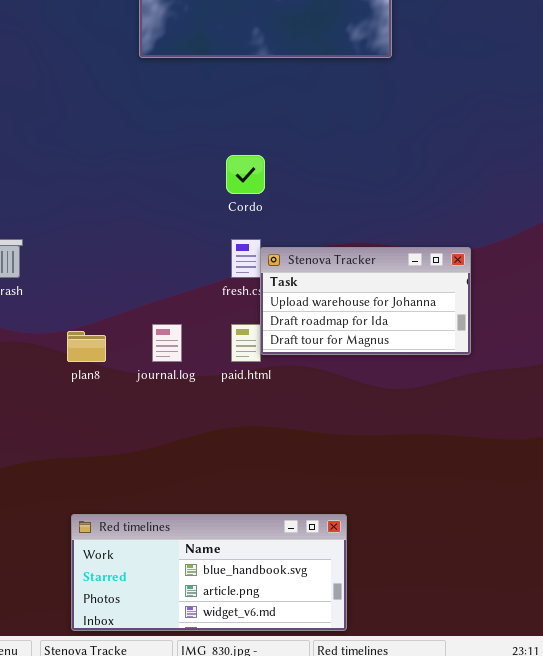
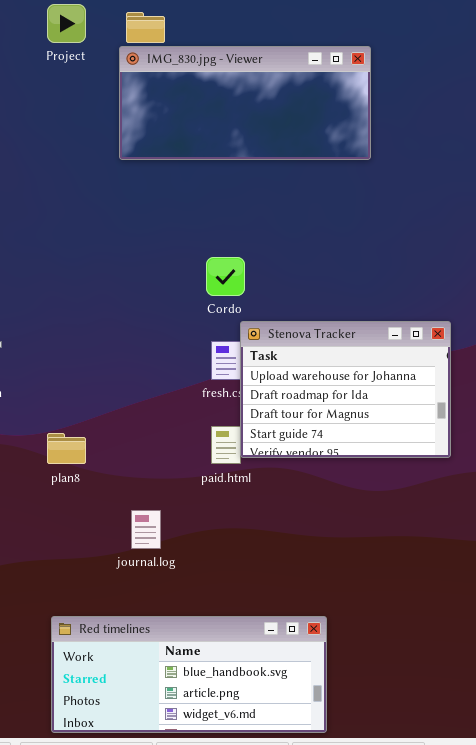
Stenova Tracker: [260,247,471,355] -> [240,321,451,458], resized
journal.log: [152,324,182,362] -> [131,510,161,549], moved

